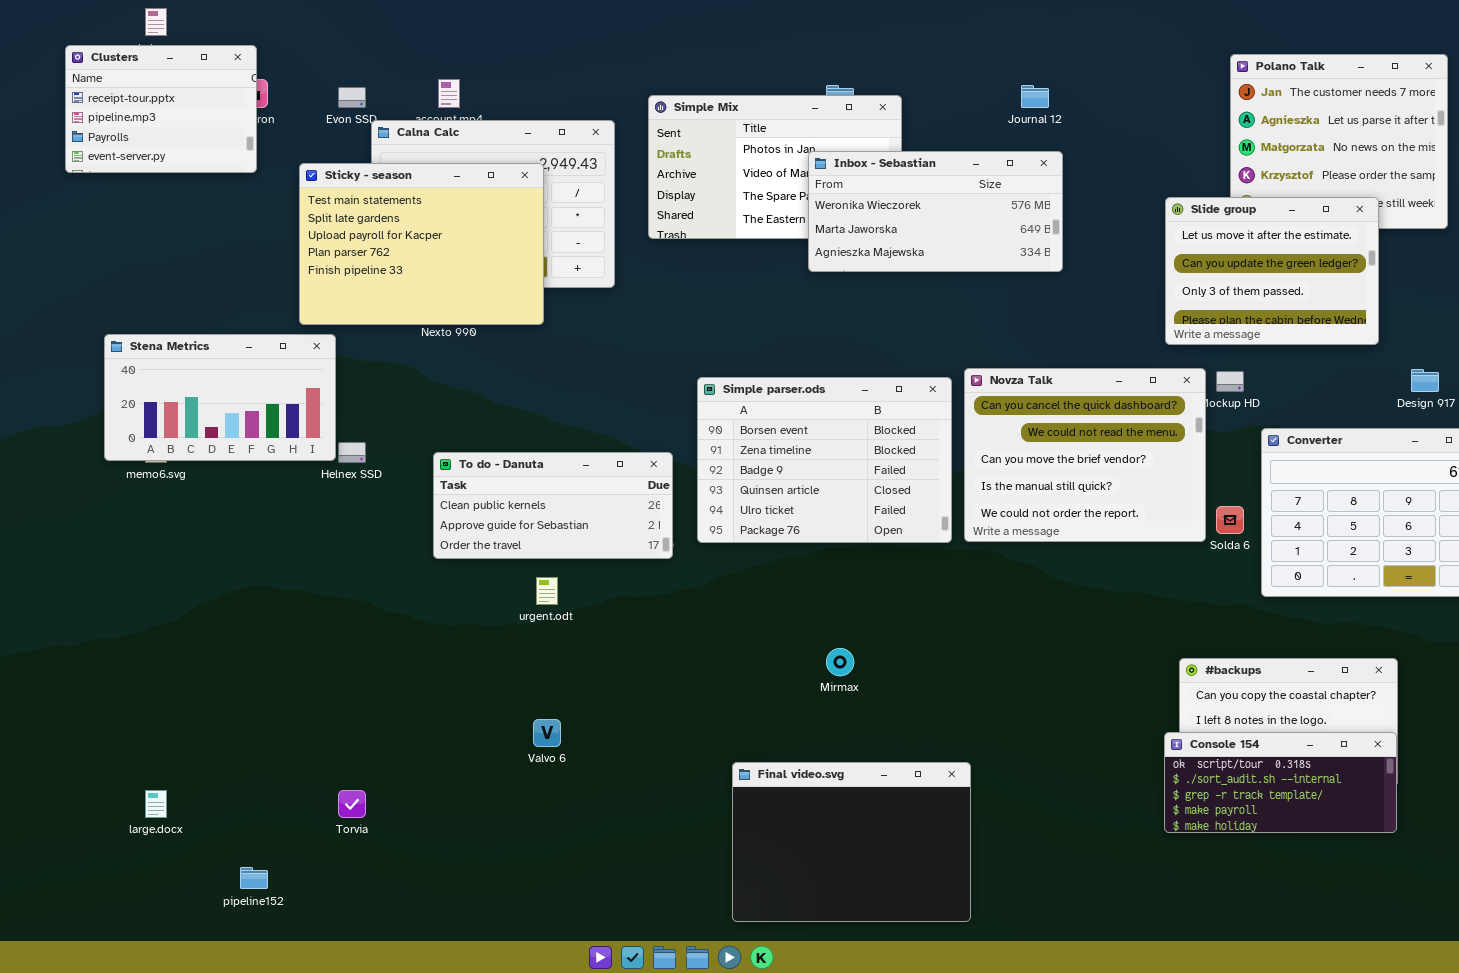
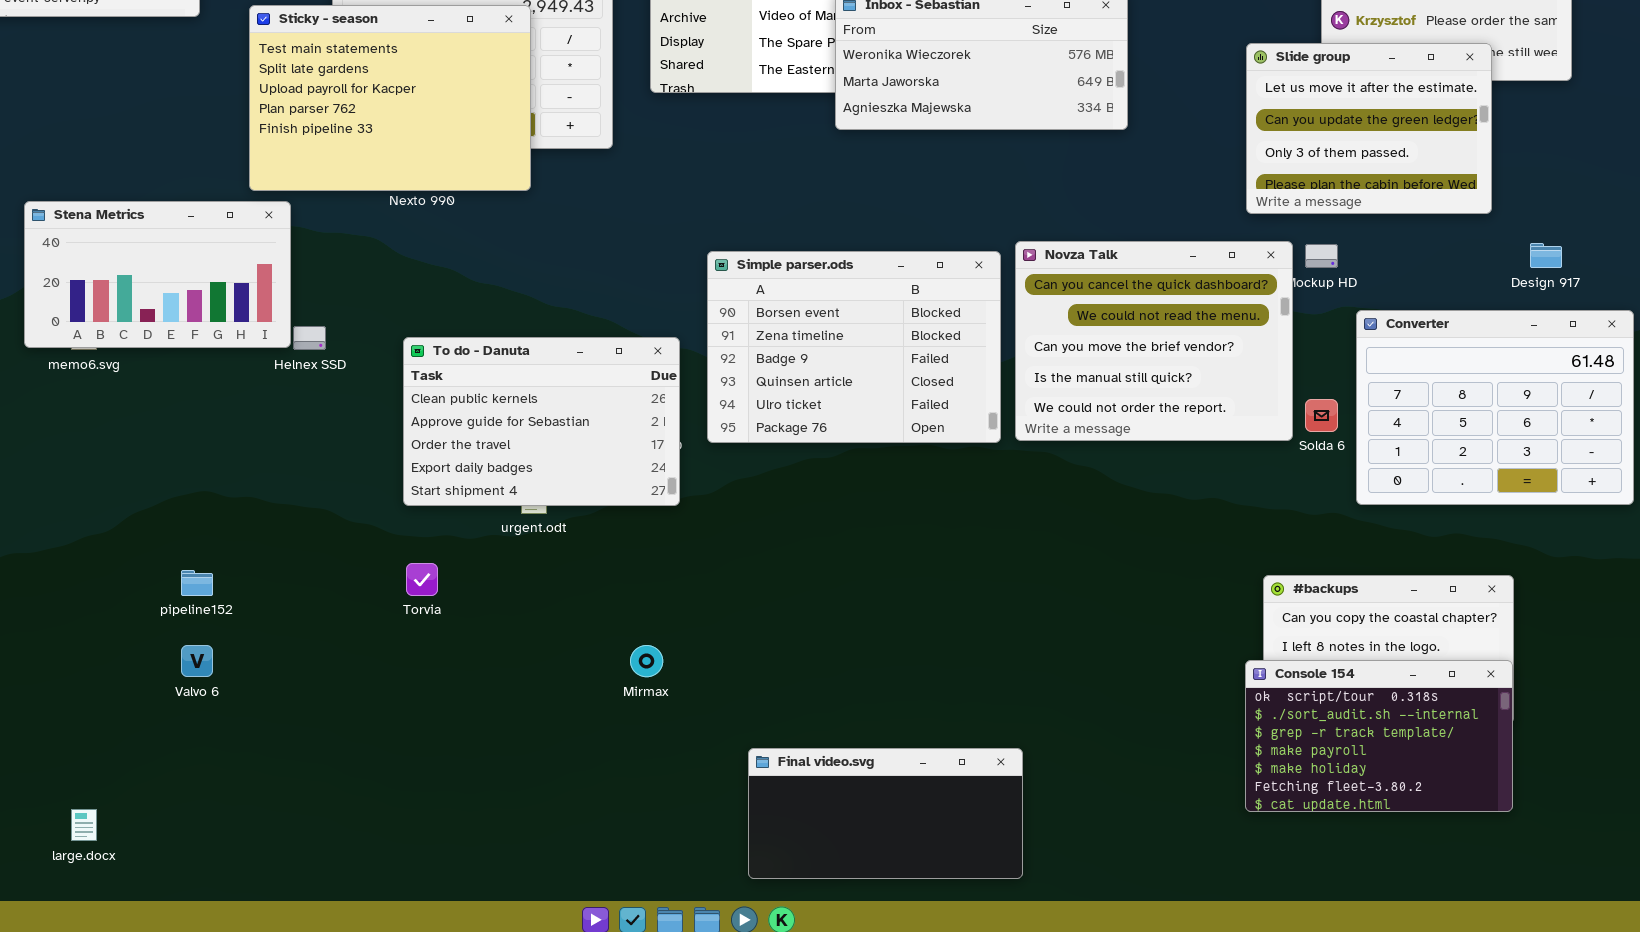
To do - Danuta: [433,452,673,559] -> [403,337,680,506], resized
Mirmax: [826,648,854,676] -> [630,645,663,677], moved
Valvo 6: [533,719,561,747] -> [181,645,213,677], moved
Console 154: [1164,732,1397,833] -> [1245,660,1513,812], resized
Final video.svg: [732,762,971,922] -> [748,748,1023,879], resized
large.docx: [145,790,167,818] -> [71,809,97,841], moved
Torvia: [338,790,366,818] -> [406,563,438,596], moved
pipeline152: [240,867,268,889] -> [181,570,213,596], moved

